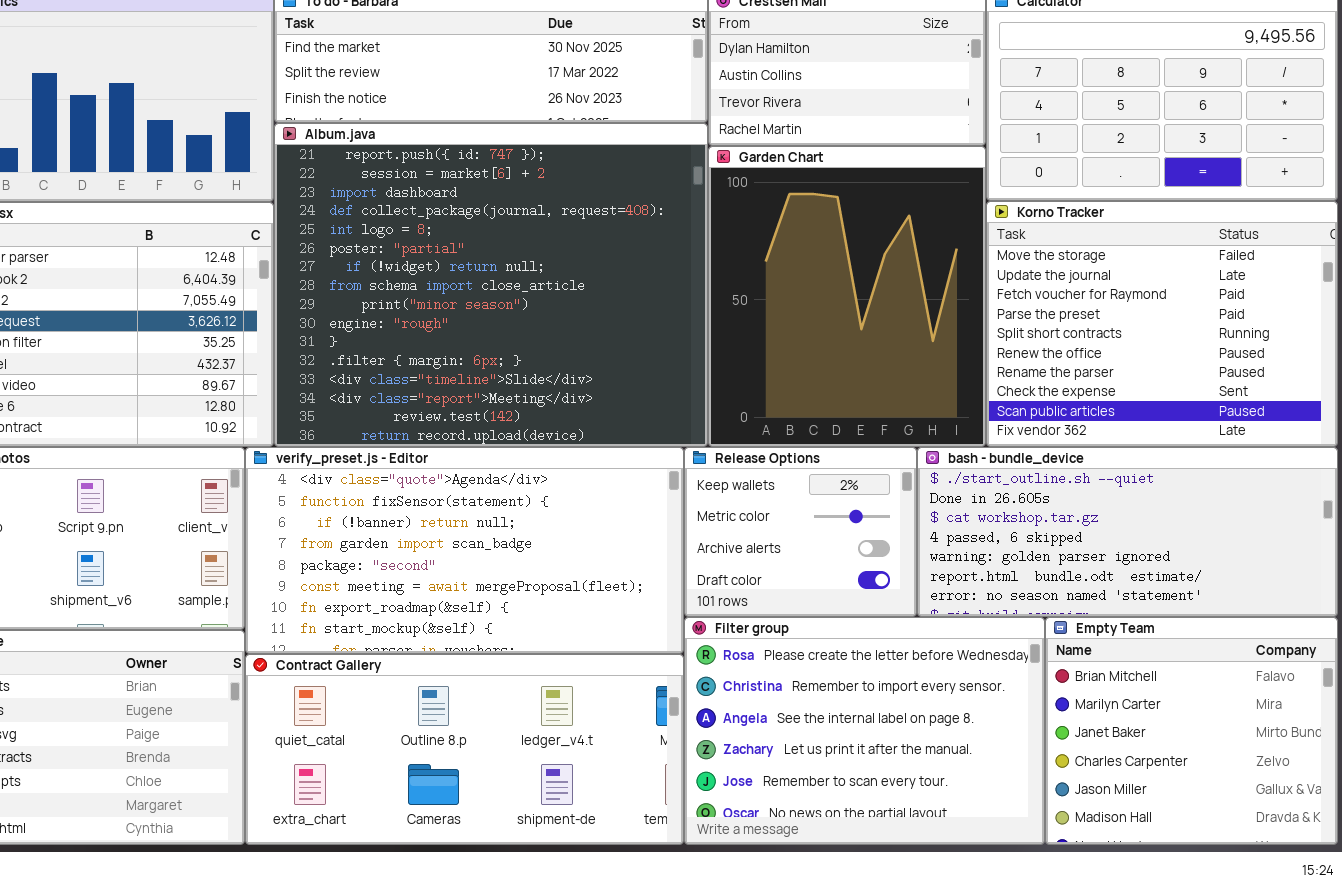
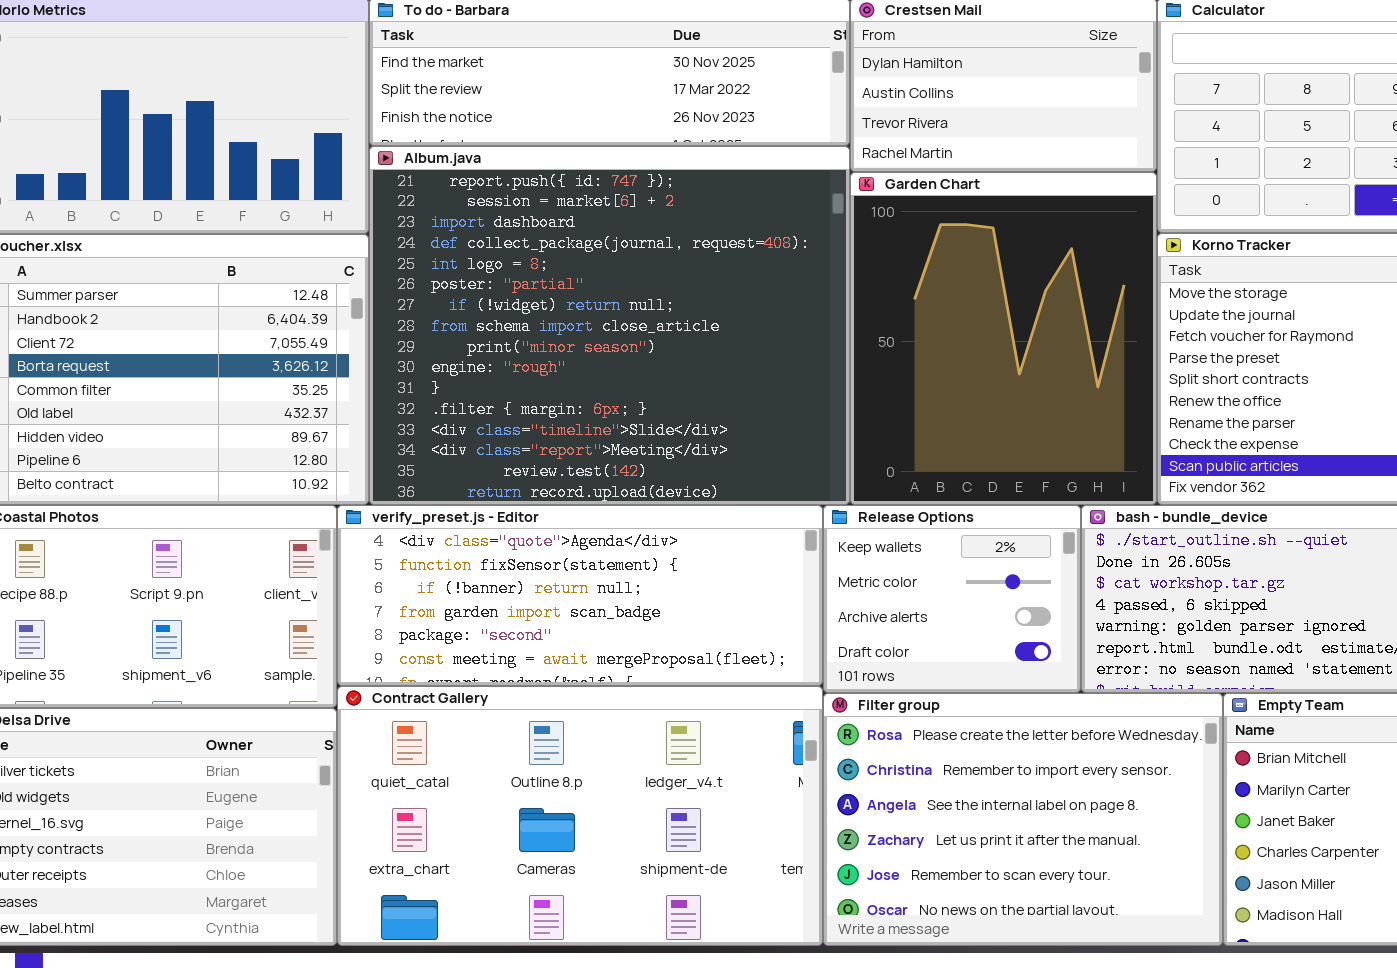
verify_preset.js - Editor: [245,447,684,654] -> [337,505,823,686], resized
Contract Gallery: [245,654,684,845] -> [337,686,823,946], resized

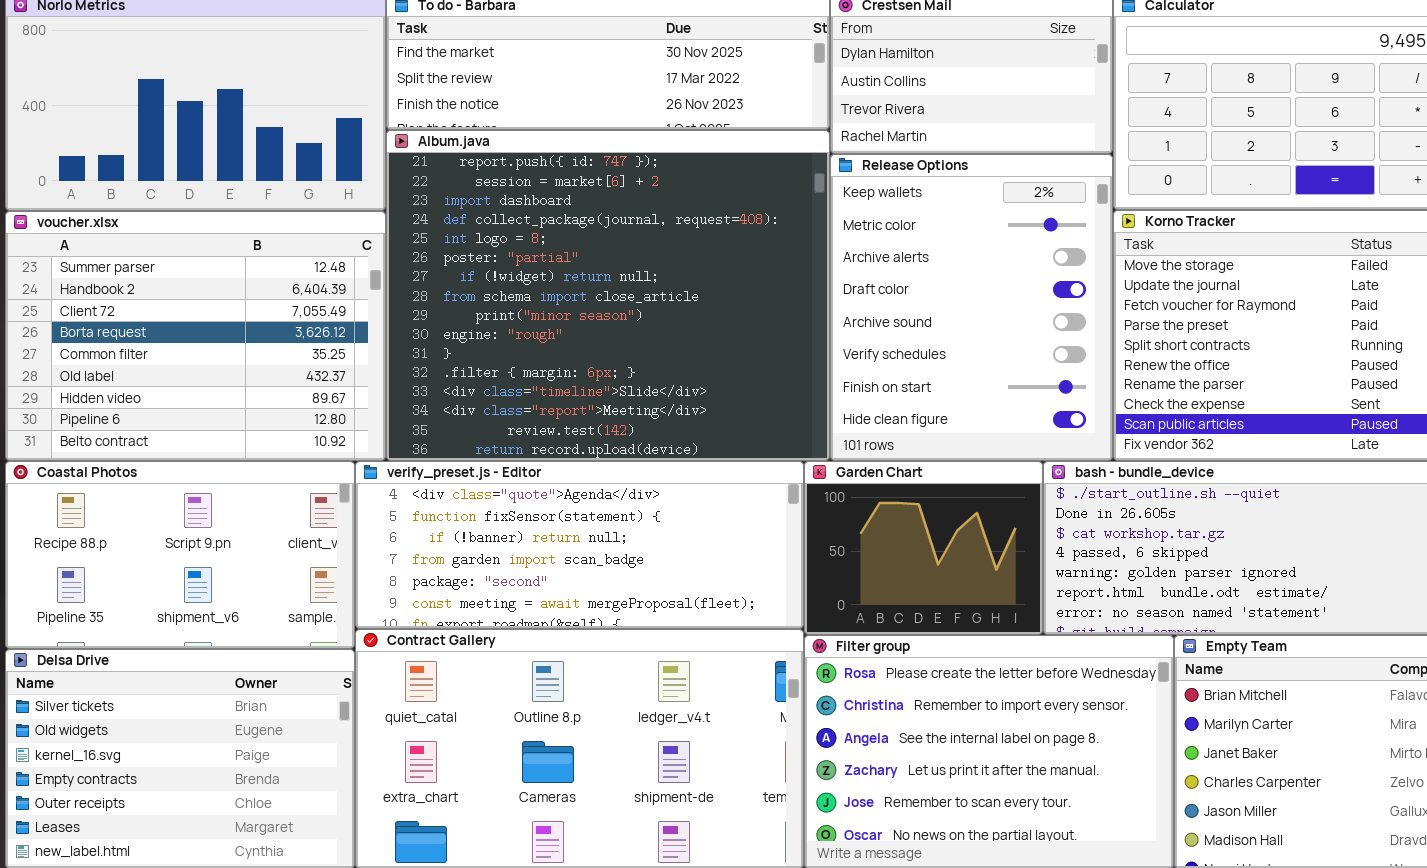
Garden Chart: [850,172,1157,505] -> [804,461,1043,635], moved, resized
Release Options: [823,505,1081,693] -> [830,154,1113,461], moved, resized

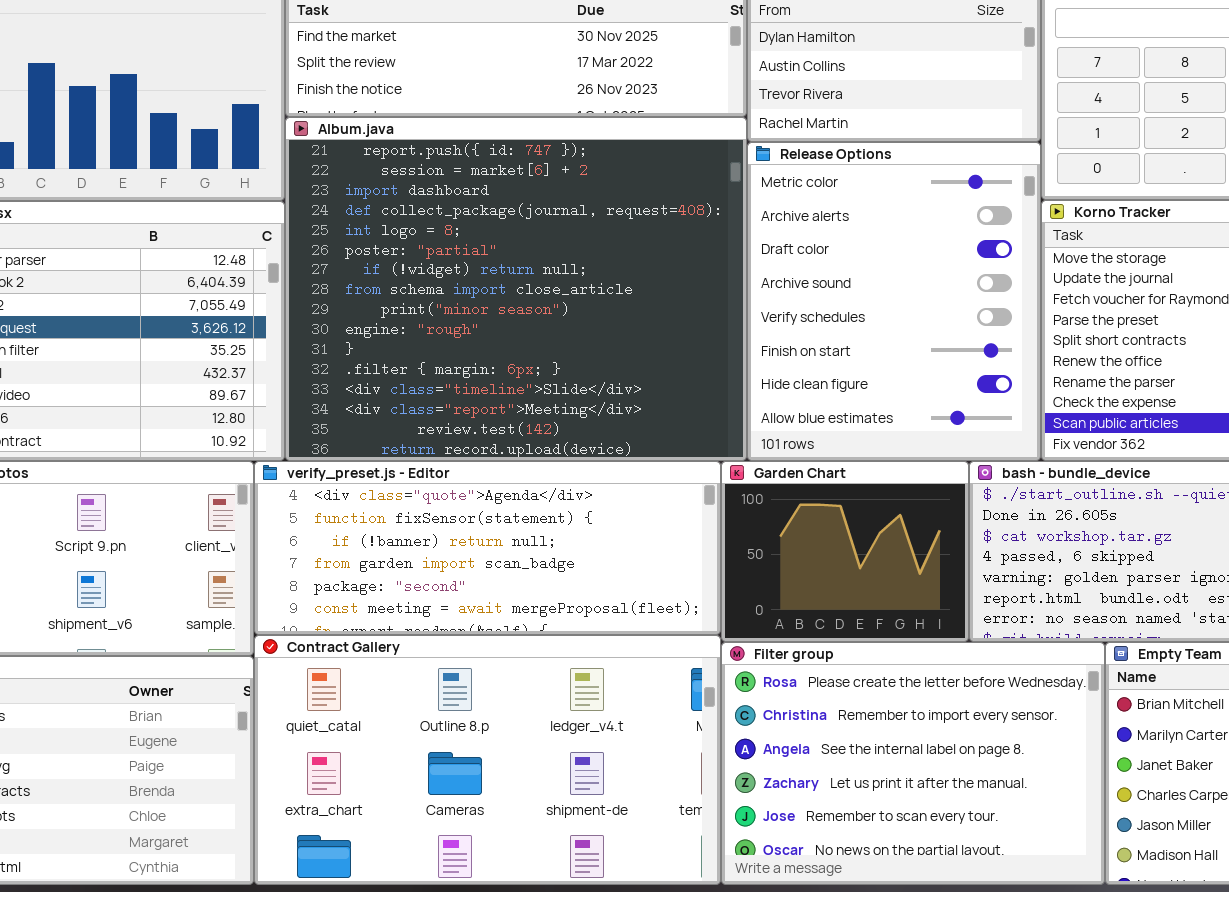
Release Options: [830,154,1113,461] -> [747,142,1041,461], scrolled down 1 row

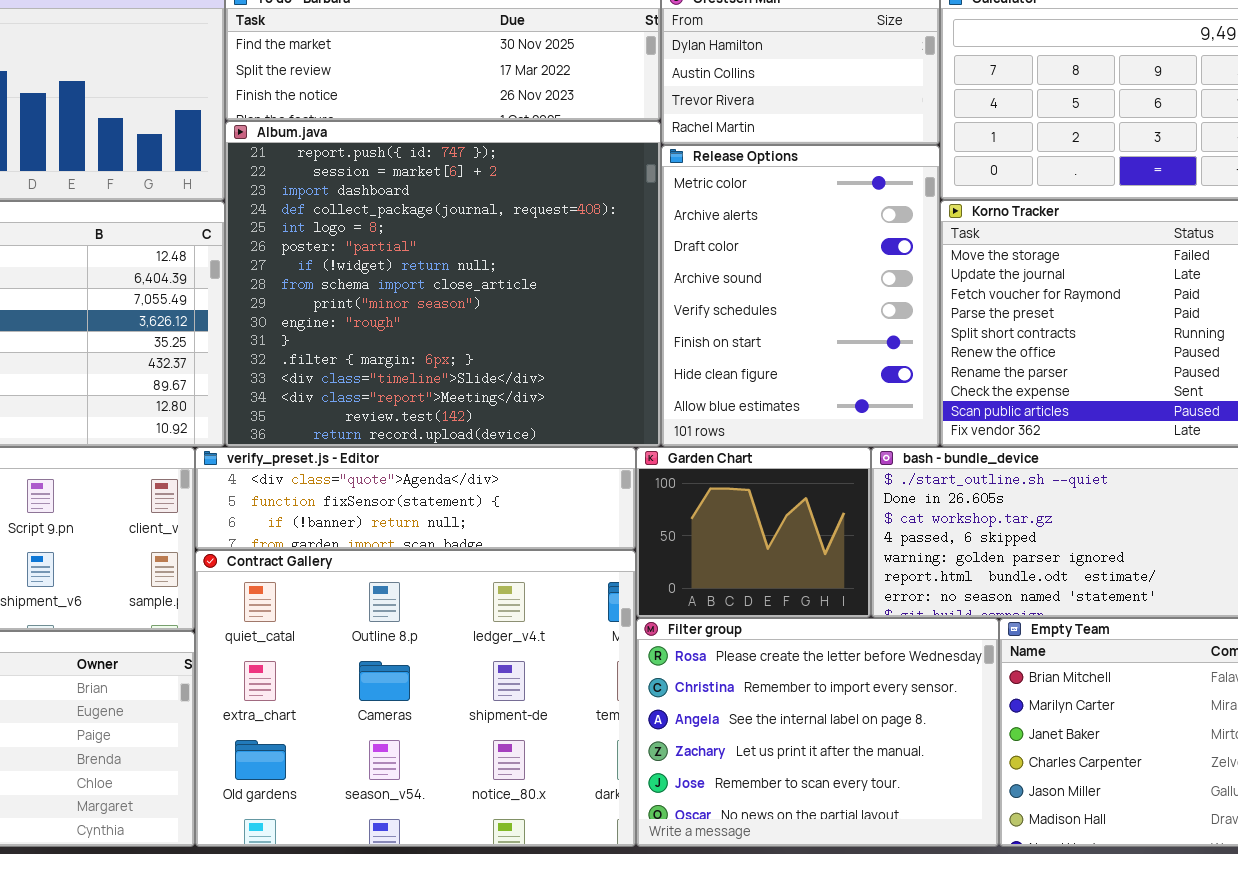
verify_preset.js - Editor: [254,461,721,635] -> [195,447,636,550], resized
Contract Gallery: [254,635,721,885] -> [195,550,636,847], resized

